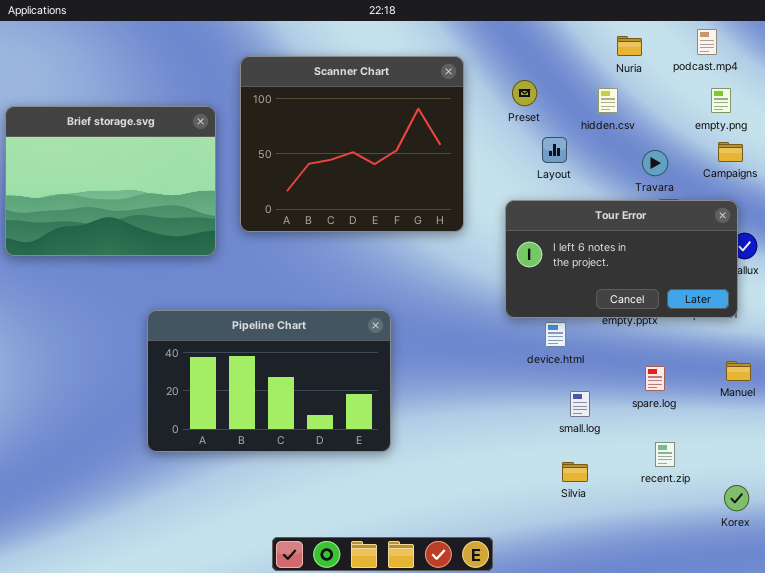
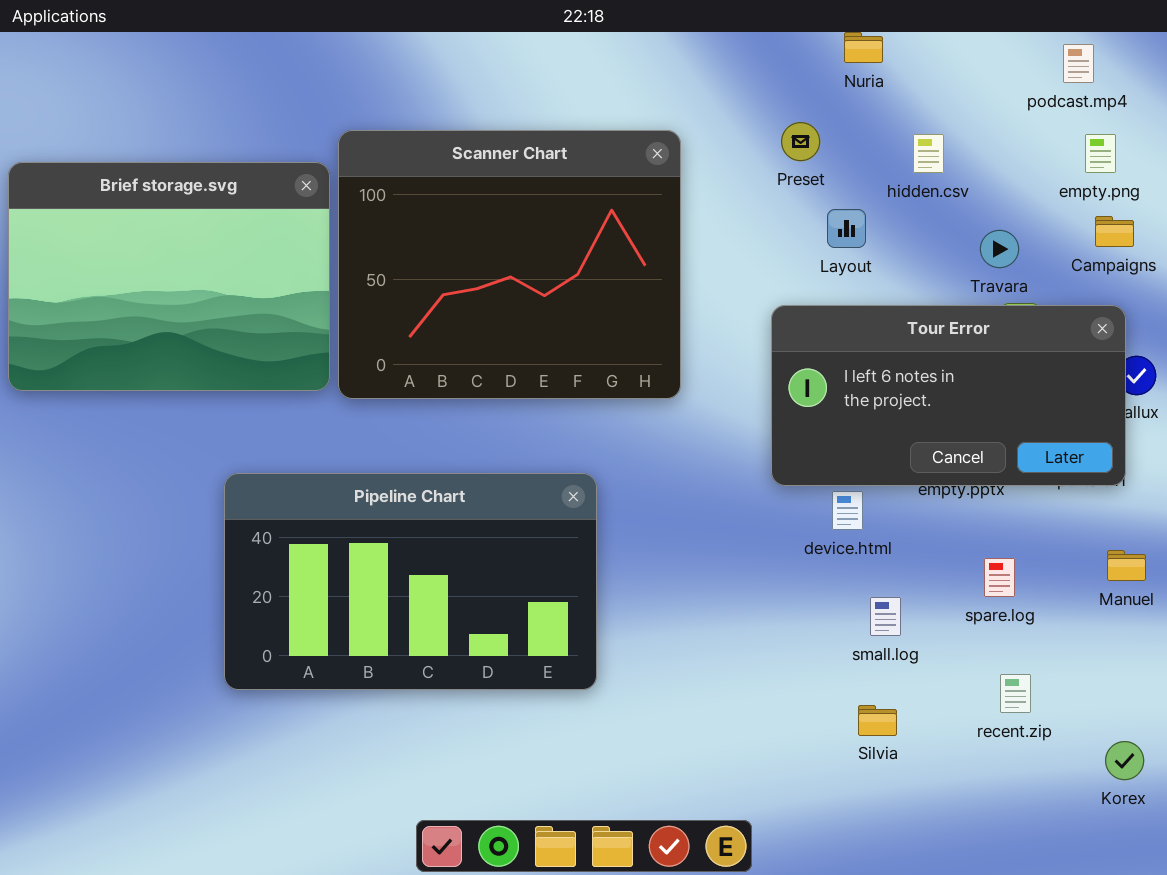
Nuria: [617,36,642,56] -> [844,32,883,63], moved
Scanner Chart: [240,56,464,232] -> [338,130,681,399], moved

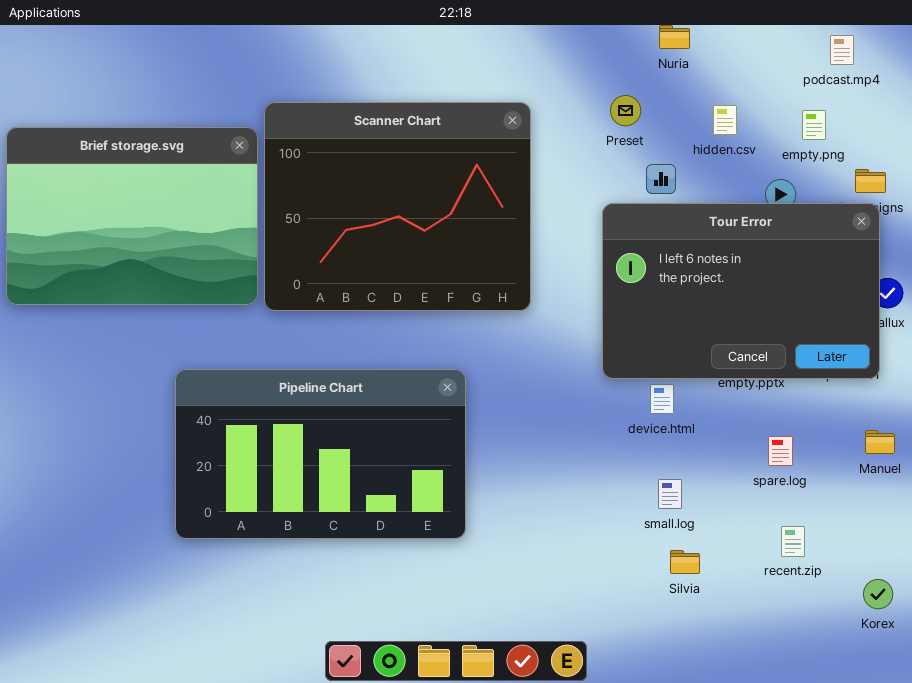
empty.png: [1085,134,1116,173] -> [802,110,826,140], moved
Tour Error: [771,305,1126,486] -> [602,203,880,379], resized
small.log: [870,597,901,636] -> [658,479,682,509], moved

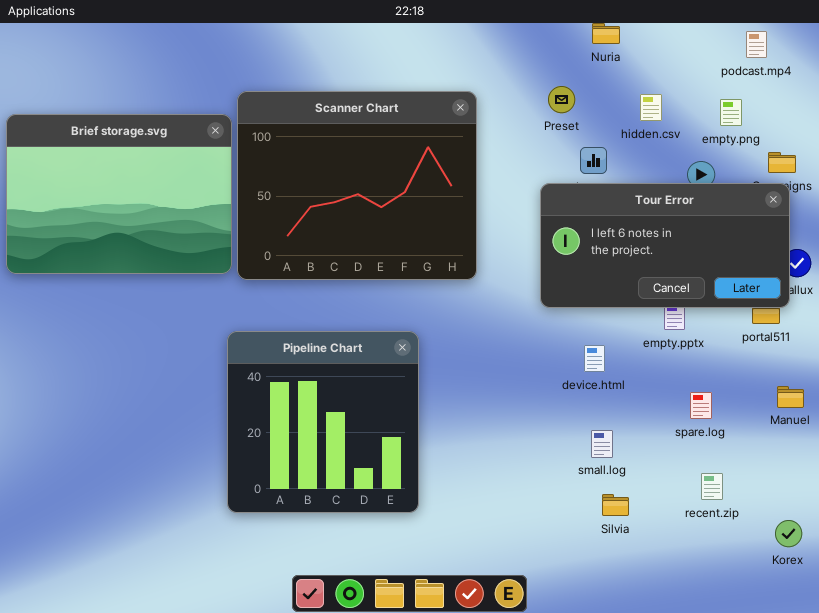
Tour Error: [602,203,880,379] -> [540,183,790,308], resized
Pipeline Chart: [175,369,466,539] -> [227,331,419,513], resized

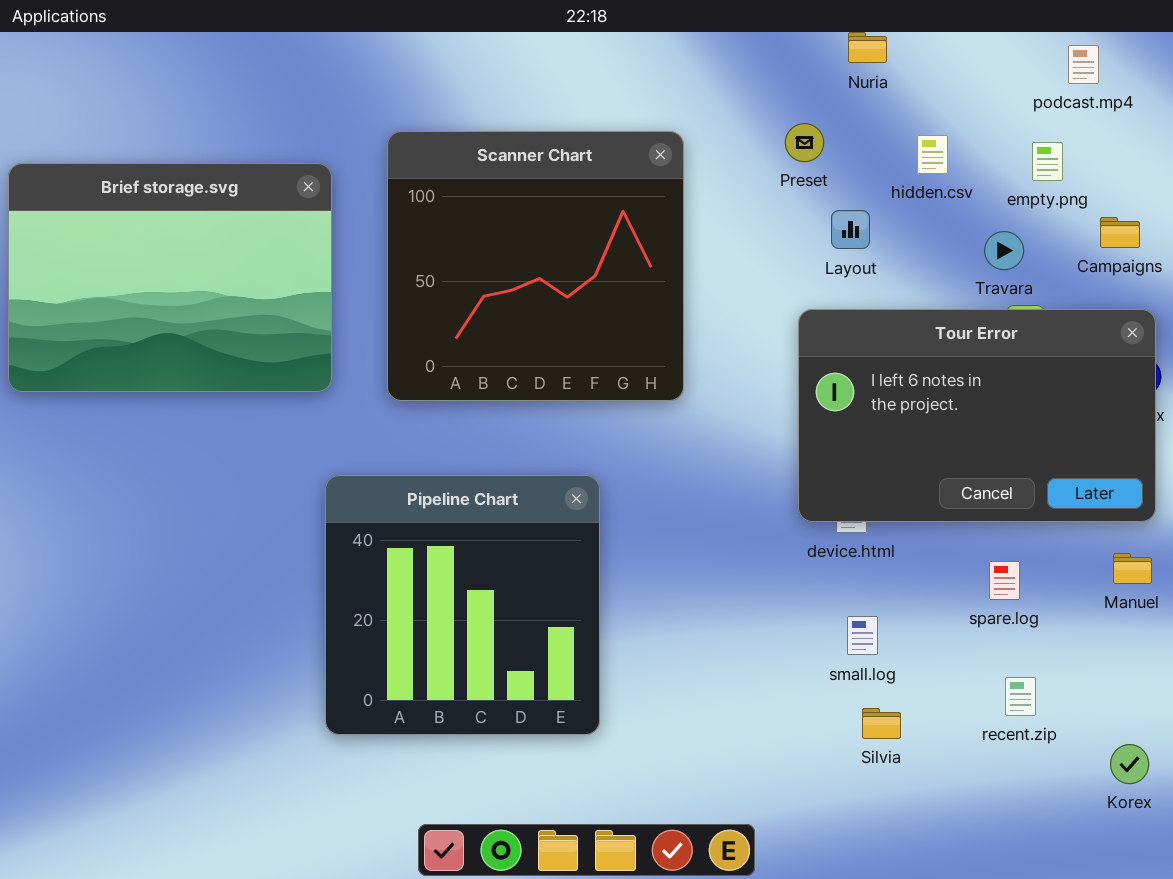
Scanner Chart: [237,91,477,280] -> [387,131,684,401], resized
Tour Error: [540,183,790,308] -> [798,309,1156,522], moved, resized

